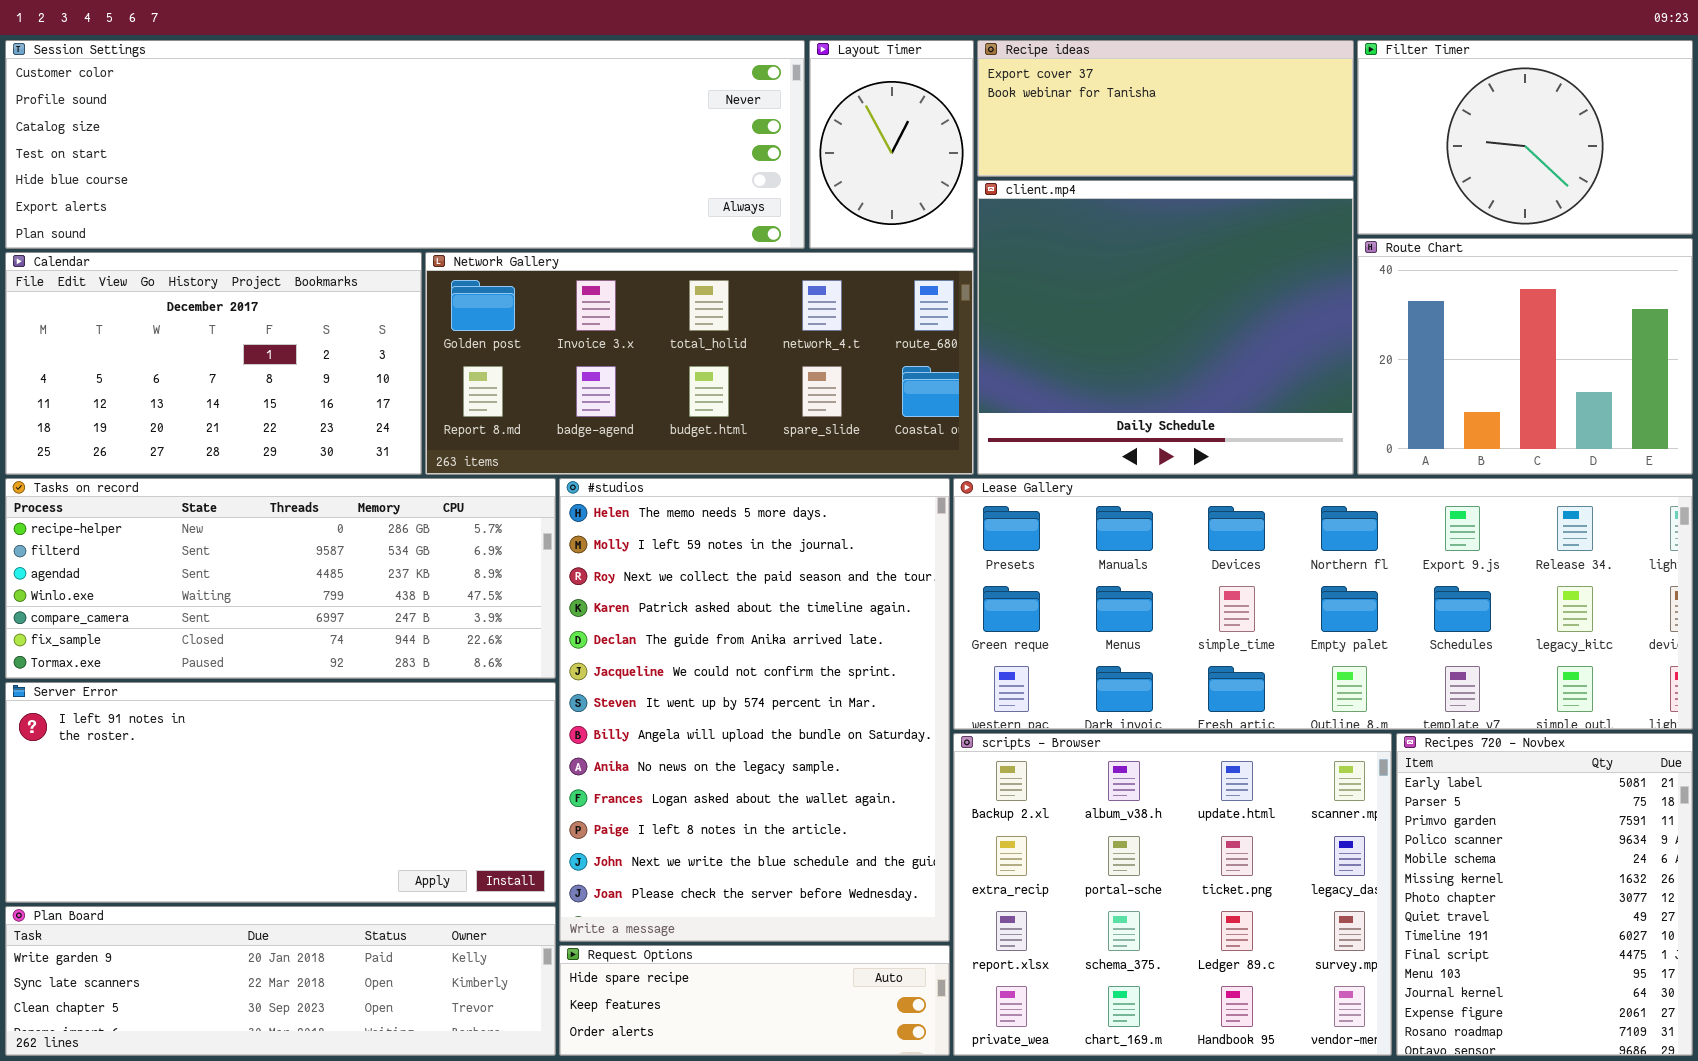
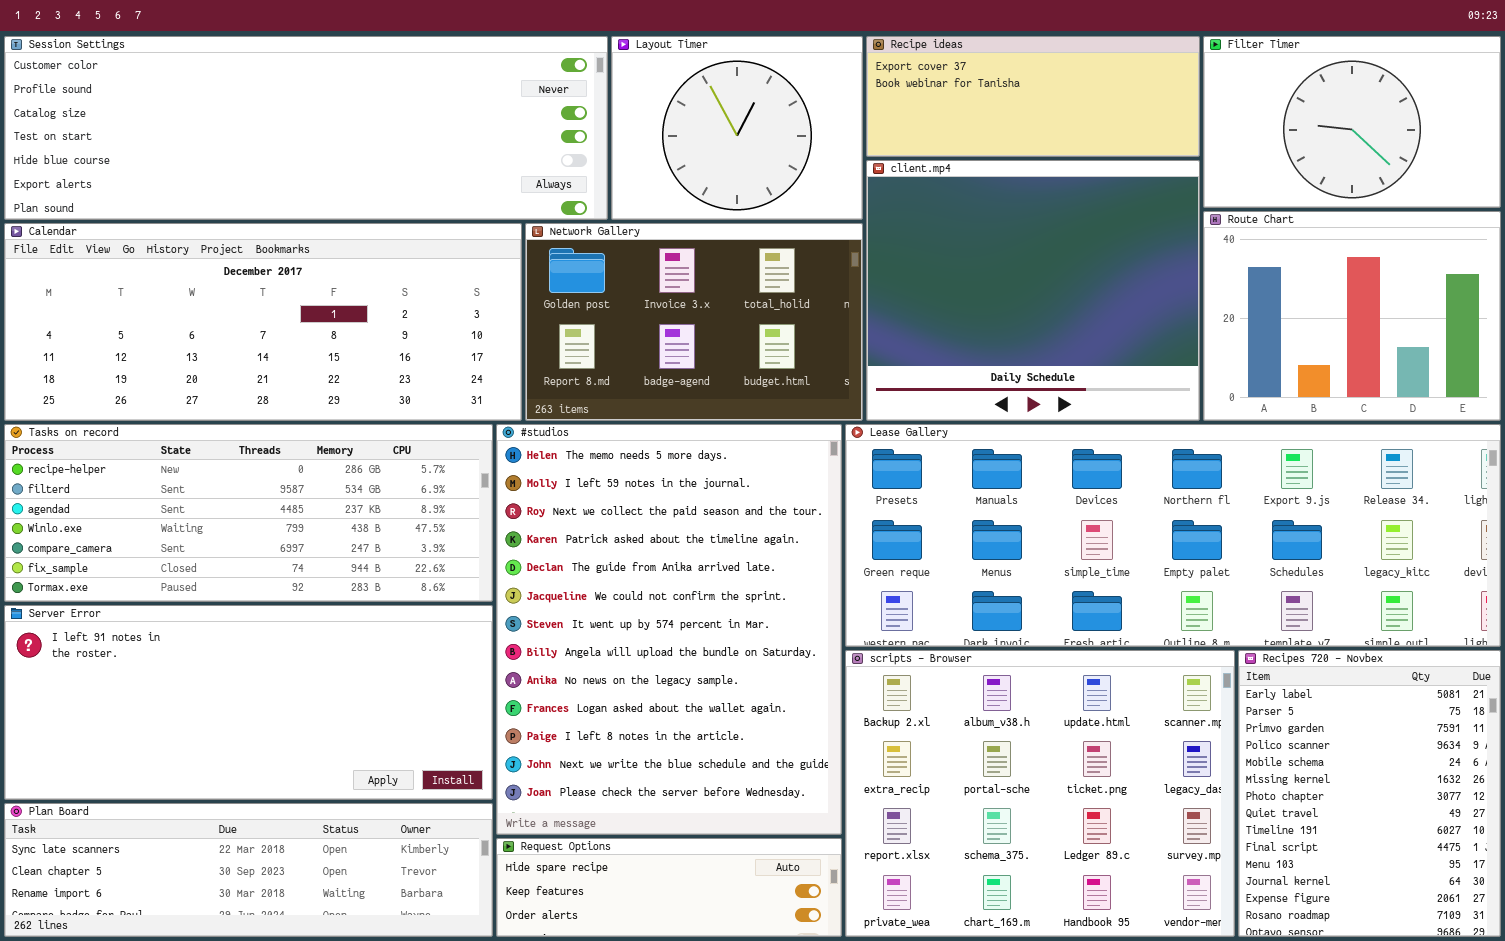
Session Settings: [5,40,805,249] -> [4,36,608,220], resized
Layout Timer: [809,40,974,249] -> [611,36,863,220], resized
Calendar: [5,252,422,475] -> [4,223,522,421], resized
Network Gallery: [425,252,974,475] -> [525,223,863,421], resized
Plan Board: [5,906,556,1056] -> [4,803,493,937], scrolled down 1 row

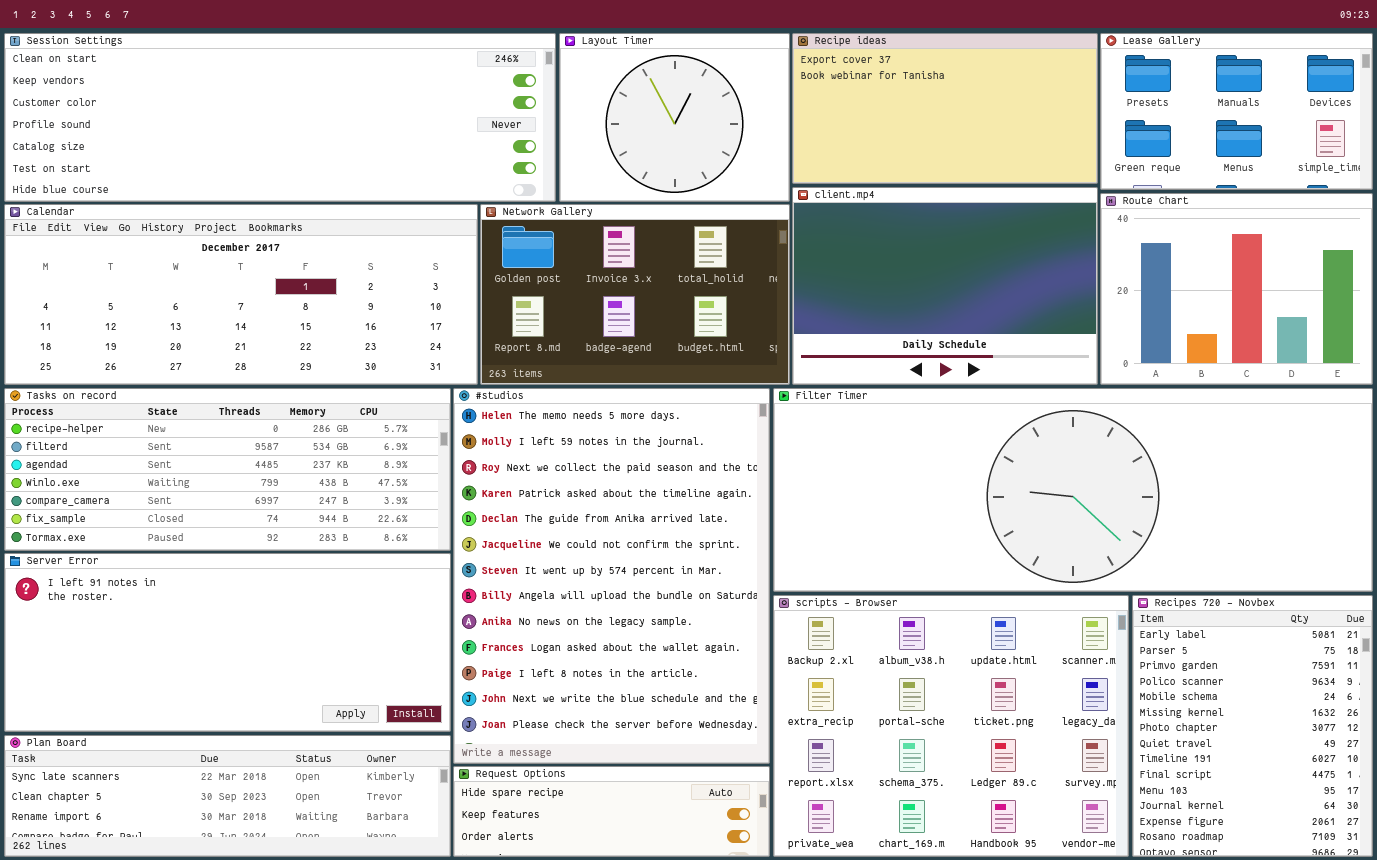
Session Settings: [4,36,608,220] -> [4,33,556,202], scrolled up 2 rows
Recipe ideas: [866,36,1200,157] -> [792,33,1098,184], resized
Filter Timer: [1203,36,1501,208] -> [773,388,1373,592], moved, resized
client.mp4: [866,160,1200,421] -> [792,187,1098,385], resized
Lease Gallery: [845,424,1501,647] -> [1100,33,1373,190], moved, resized

